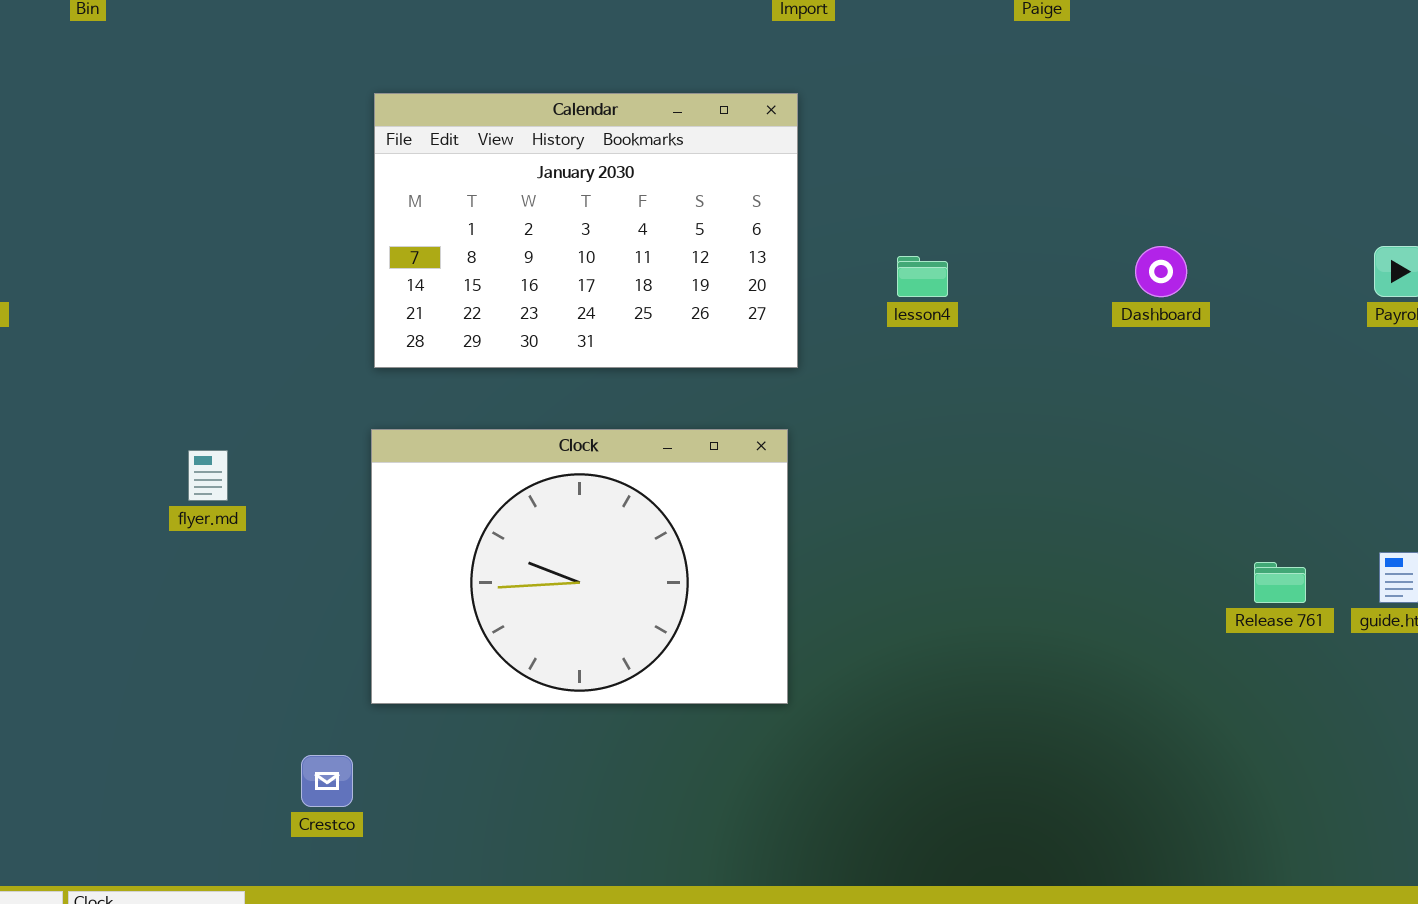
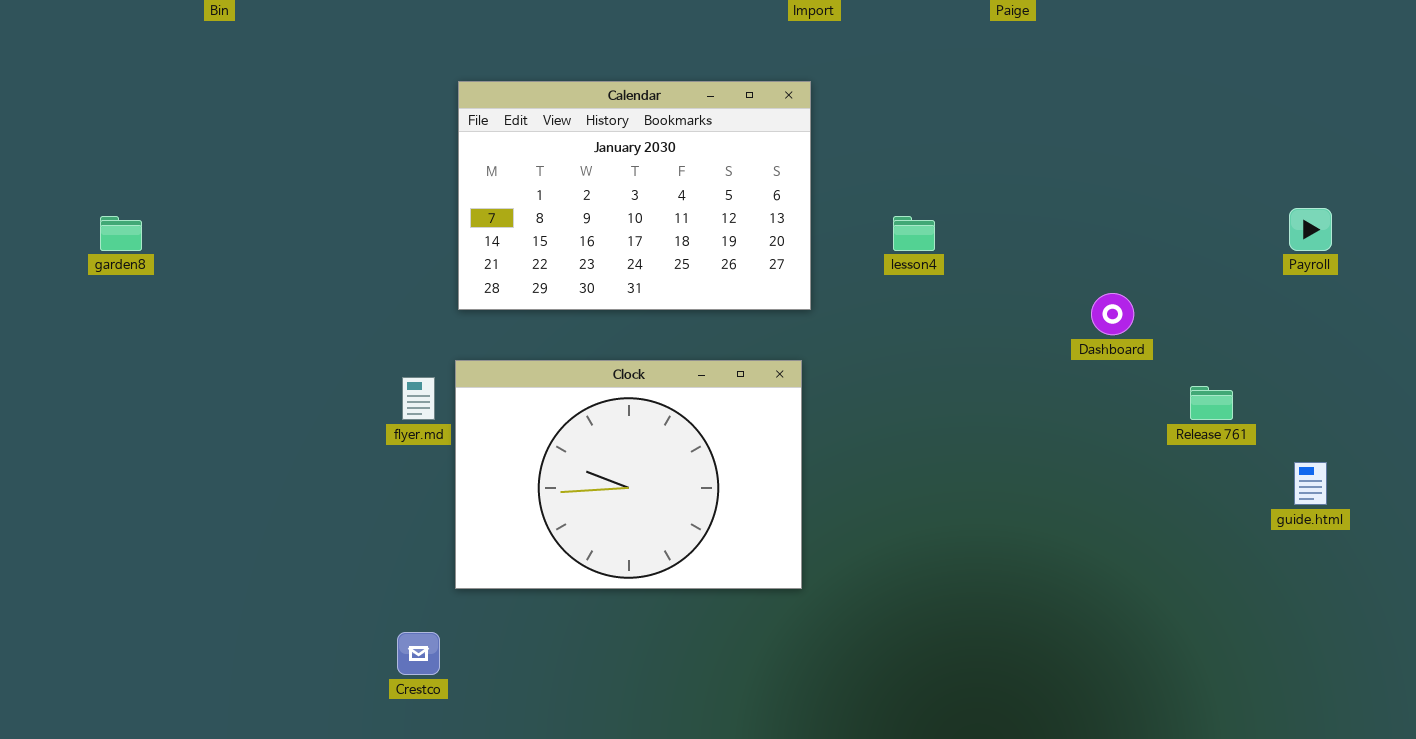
Dashboard: [1135,246,1187,297] -> [1091,293,1134,335], moved
flyer.md: [188,450,228,501] -> [402,377,435,420], moved
Release 761: [1254,562,1306,603] -> [1190,386,1233,420], moved

